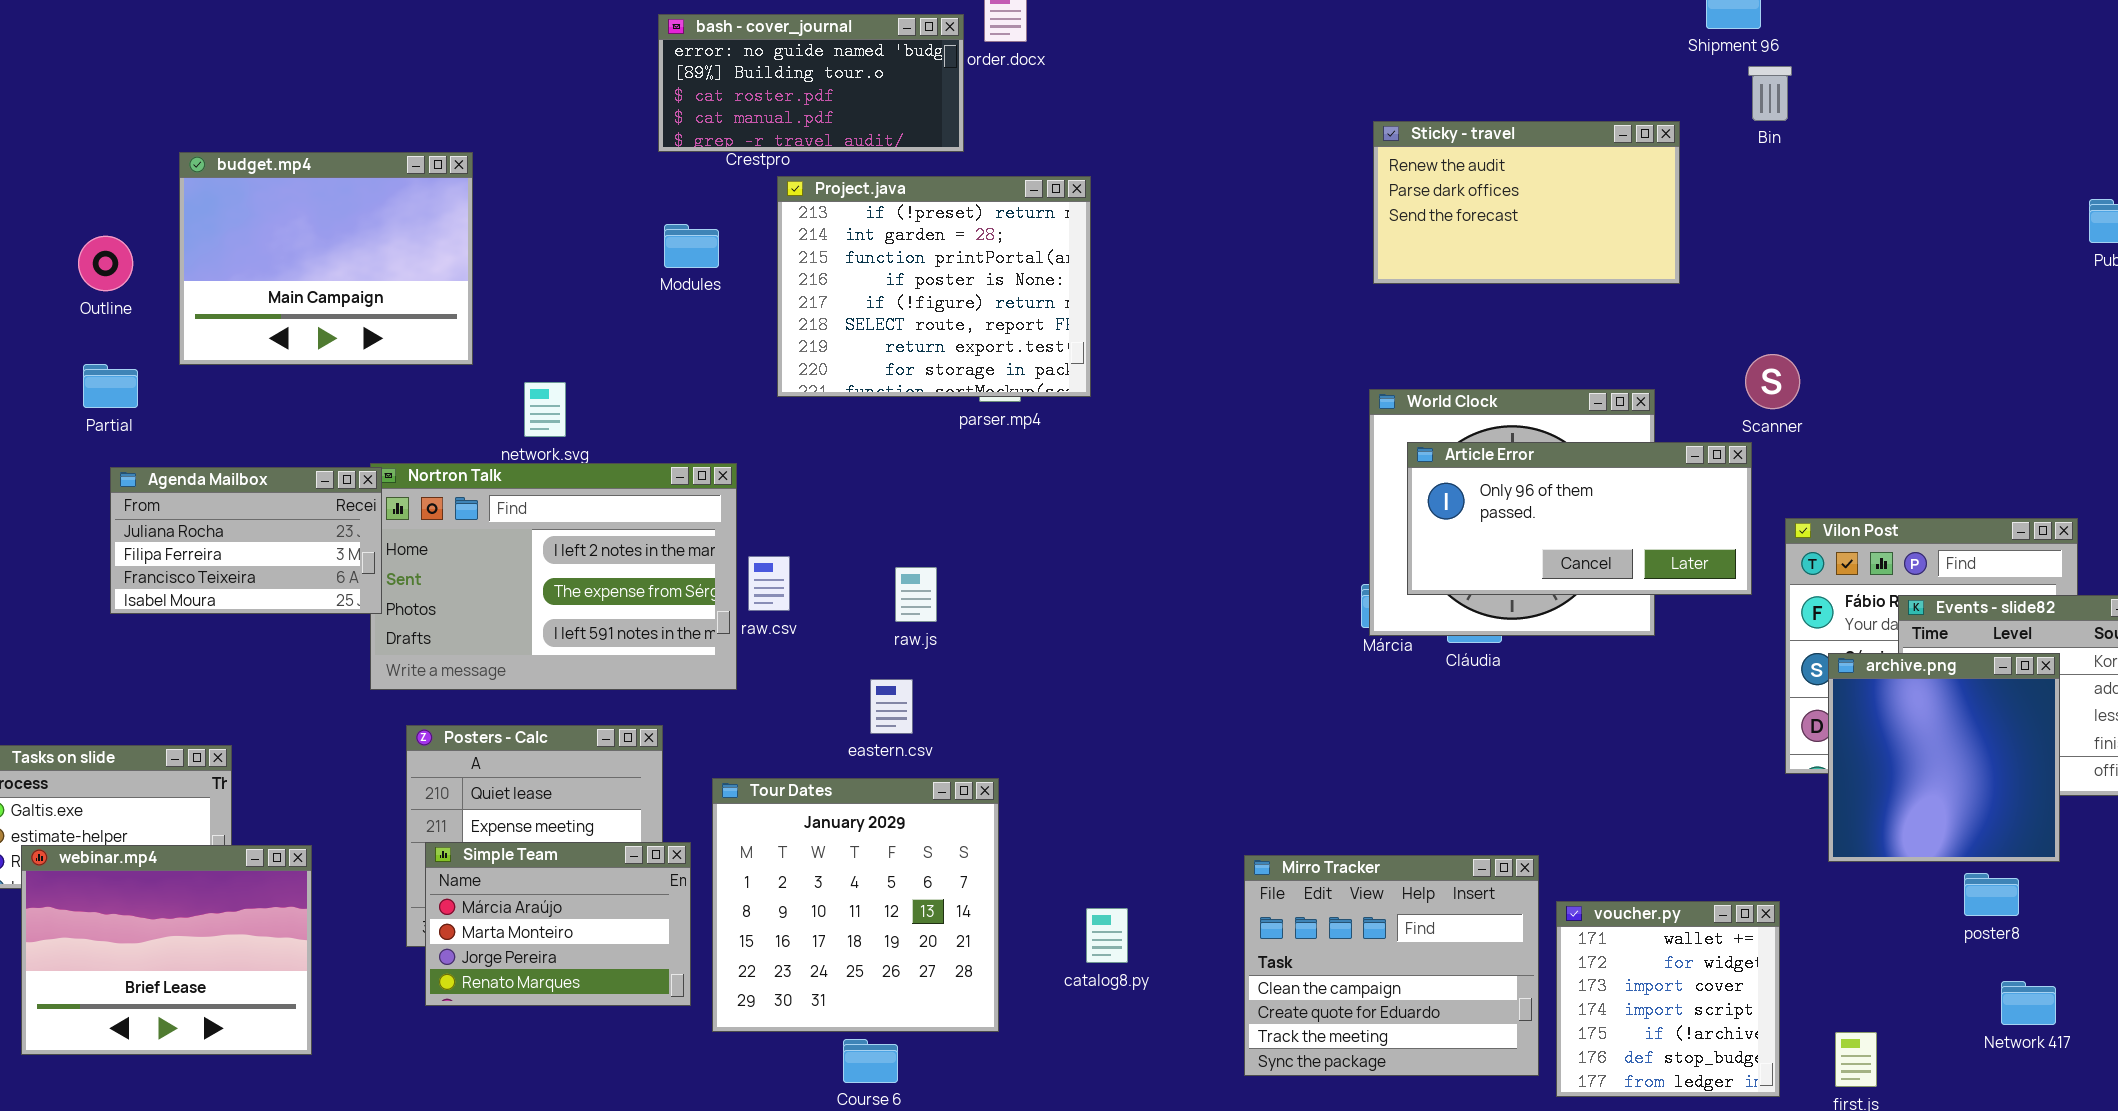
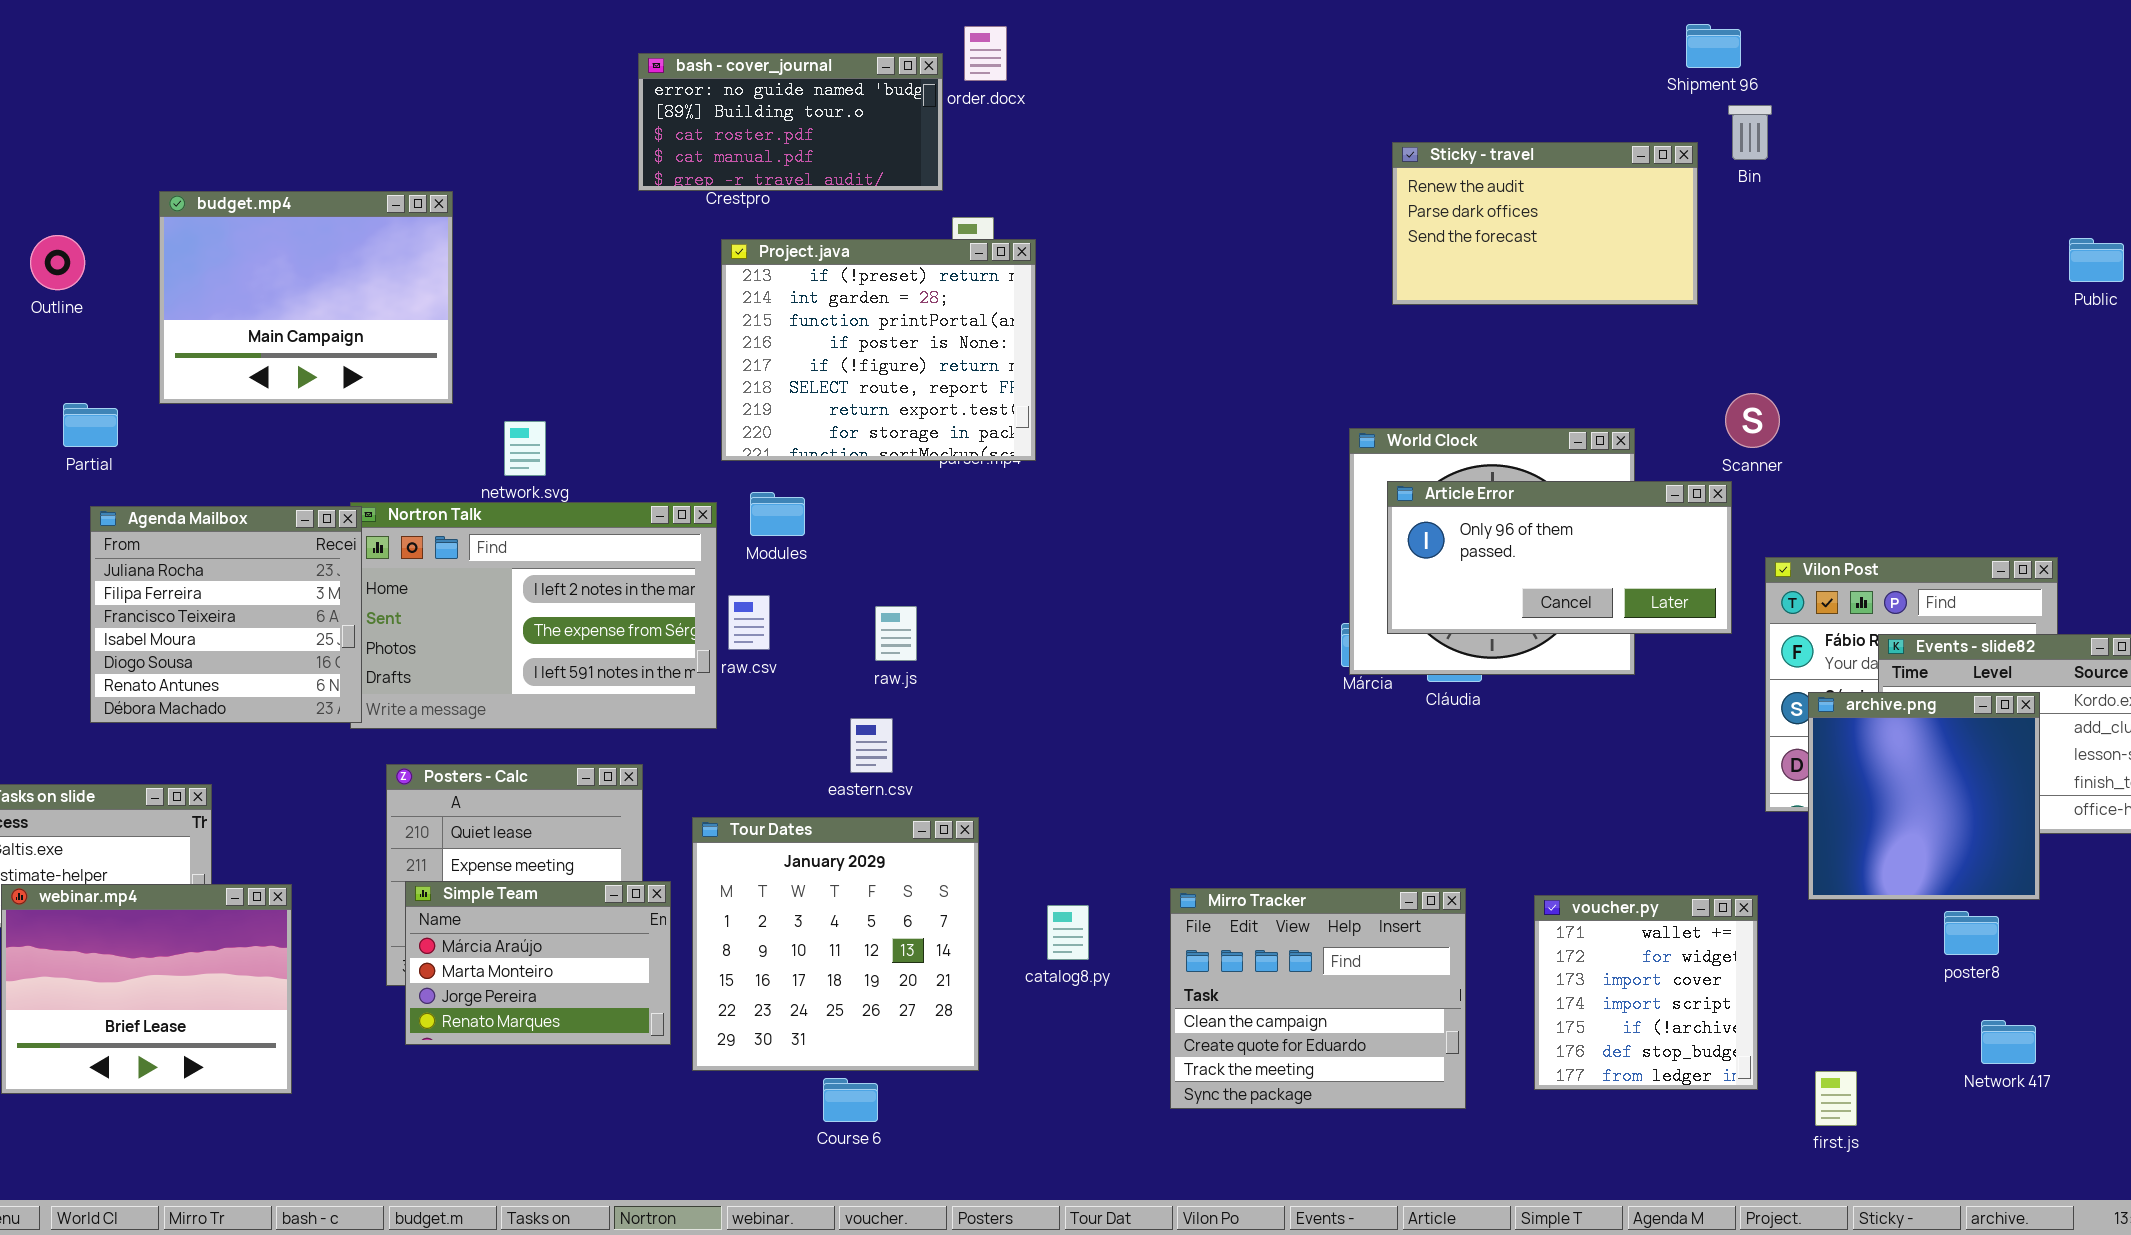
Sticky - travel: [1373,121,1680,284] -> [1392,142,1698,305], moved
Project.java: [777,176,1091,397] -> [721,239,1036,461], moved
Modules: [664,224,719,268] -> [750,492,805,536], moved
Outline: [78,236,133,291] -> [30,235,85,290], moved
Agenda Mailbox: [110,467,382,614] -> [90,506,362,723], resized
Mirro Tracker: [1244,855,1539,1076] -> [1170,888,1466,1109], moved
voucher.py: [1556,901,1780,1097] -> [1534,895,1758,1090], moved
catalog8.py: [1086,908,1128,963] -> [1047,905,1089,960], moved

